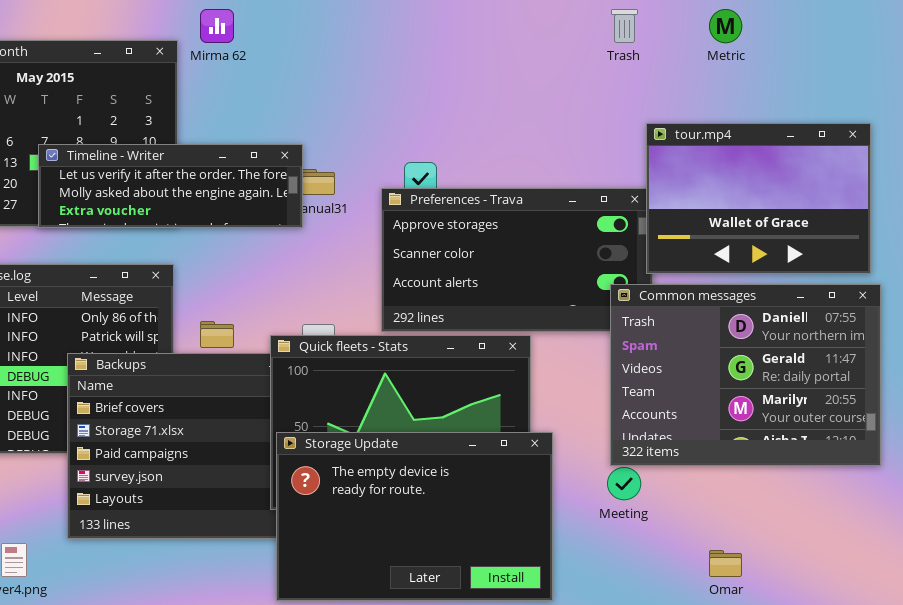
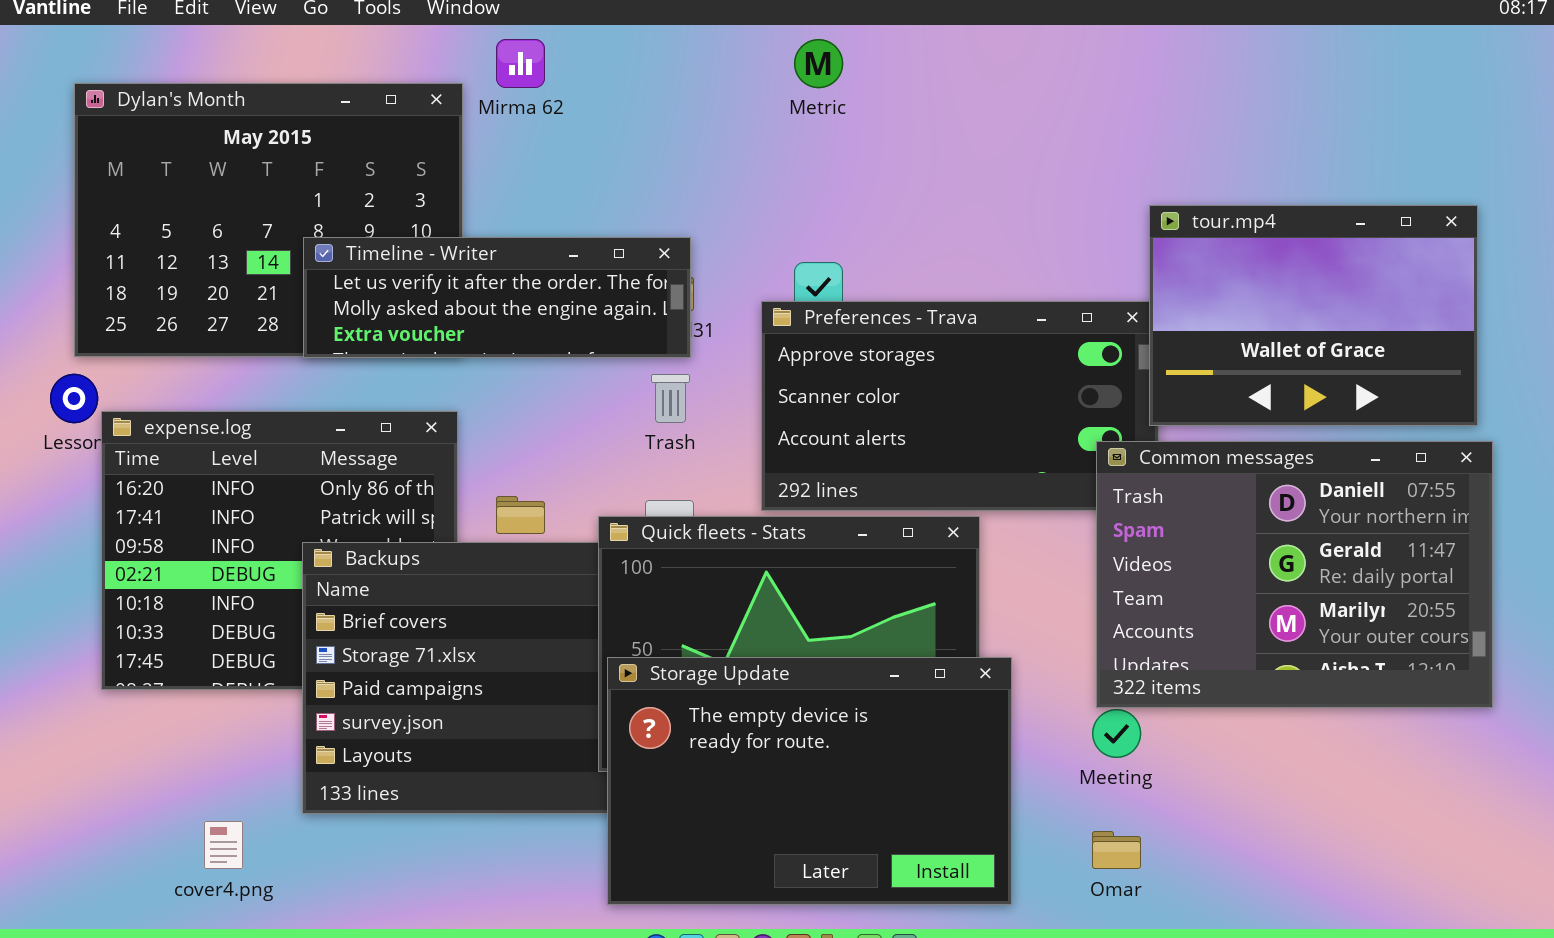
Trash: [611,9,638,43] -> [651,374,690,423], moved
Metric: [709,9,742,43] -> [794,39,843,88], moved
Timeline - Writer: [38,144,303,228] -> [303,237,691,358], moved
Omar: [709,550,742,577] -> [1092,831,1141,869], moved

